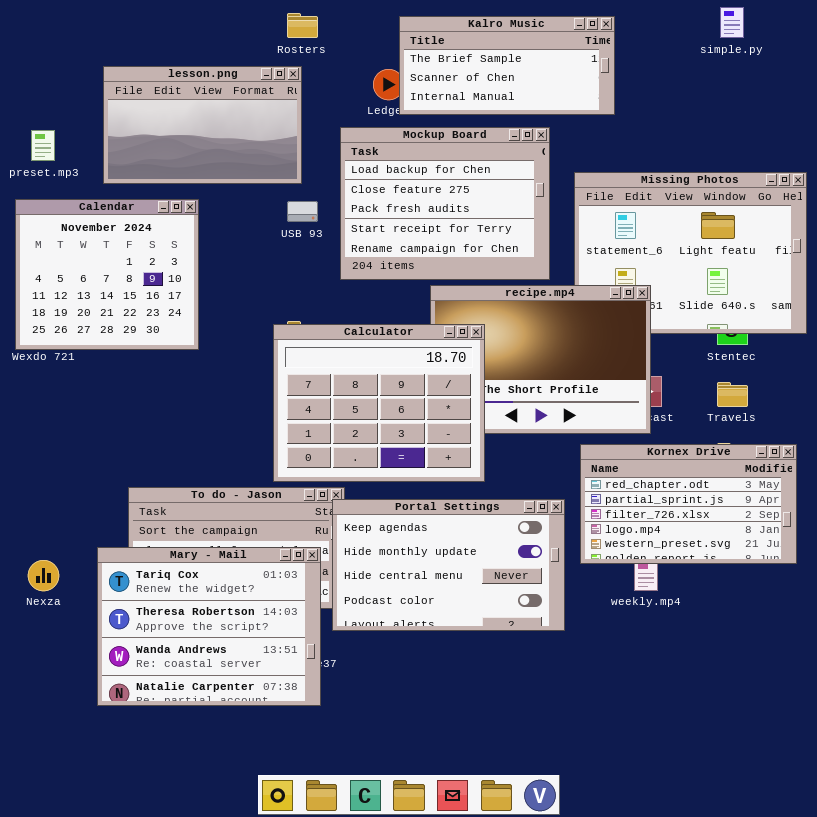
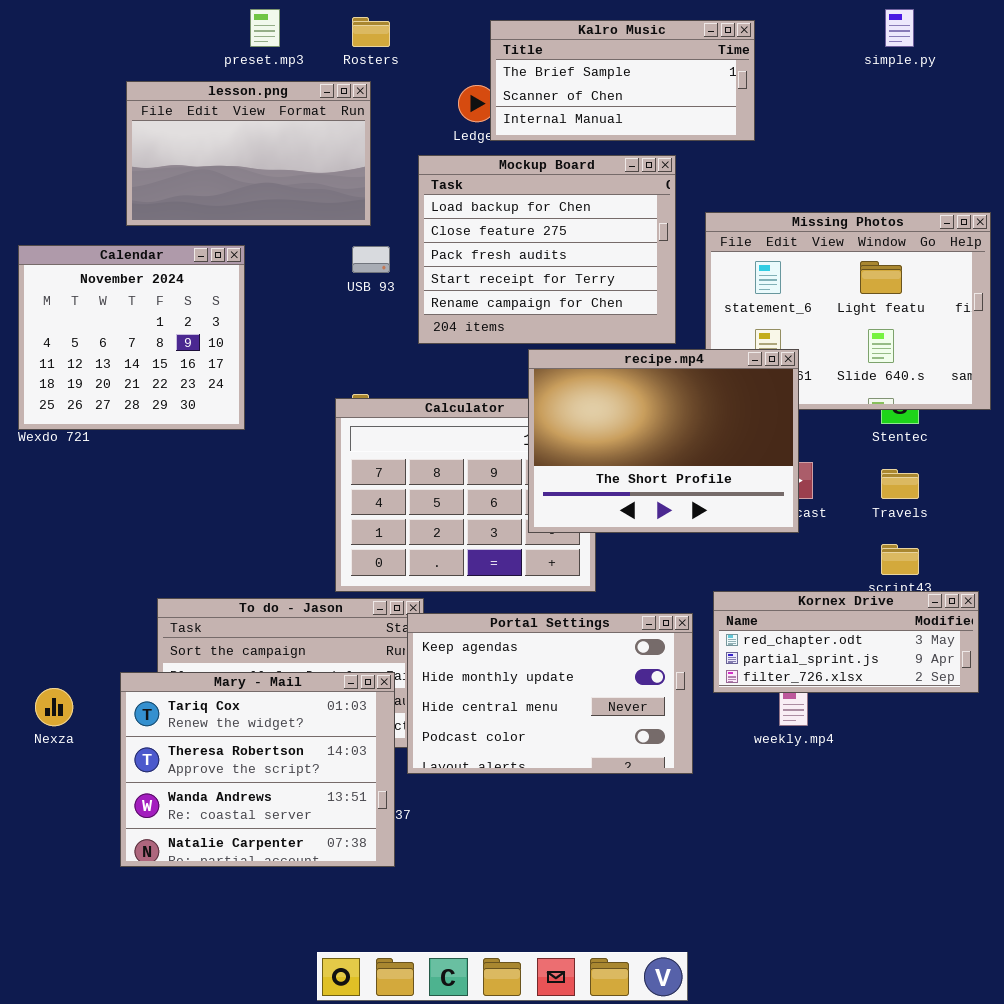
preset.mp3: [31,130,55,161] -> [250,9,280,47], moved
recipe.mp4: [430,285,651,434] -> [528,349,799,533], raised
Kornex Drive: [580,444,797,564] -> [713,591,979,693], resized

